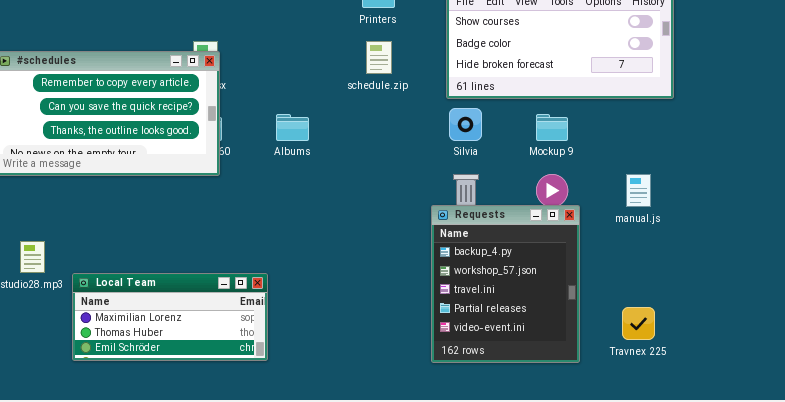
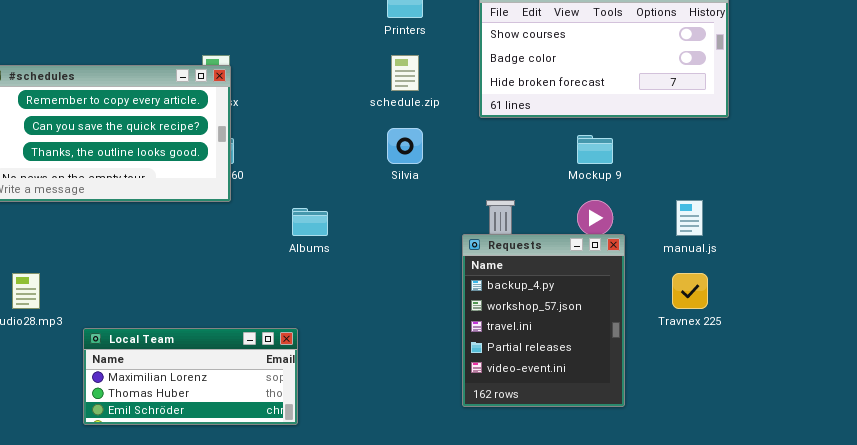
Silvia: [449,108,482,141] -> [387,128,423,164], moved
Albums: [276,114,309,141] -> [292,208,328,236], moved
Local Team: [72,273,268,361] -> [83,328,298,425], moved
Travnex 225: [622,307,655,340] -> [672,273,708,309], moved

